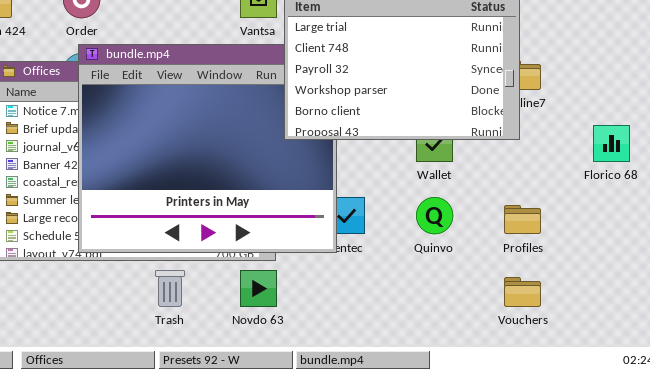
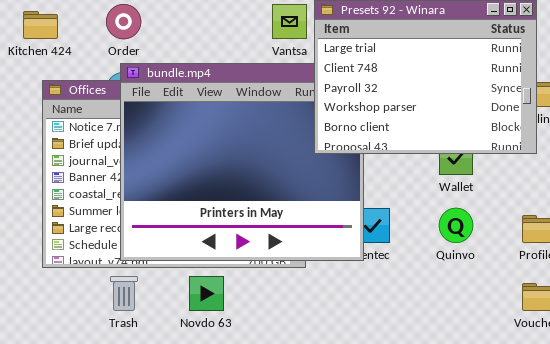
Trash: [155,270,185,307] -> [110,276,138,311], moved
Novdo 63: [240,270,277,307] -> [189,276,224,311], moved

